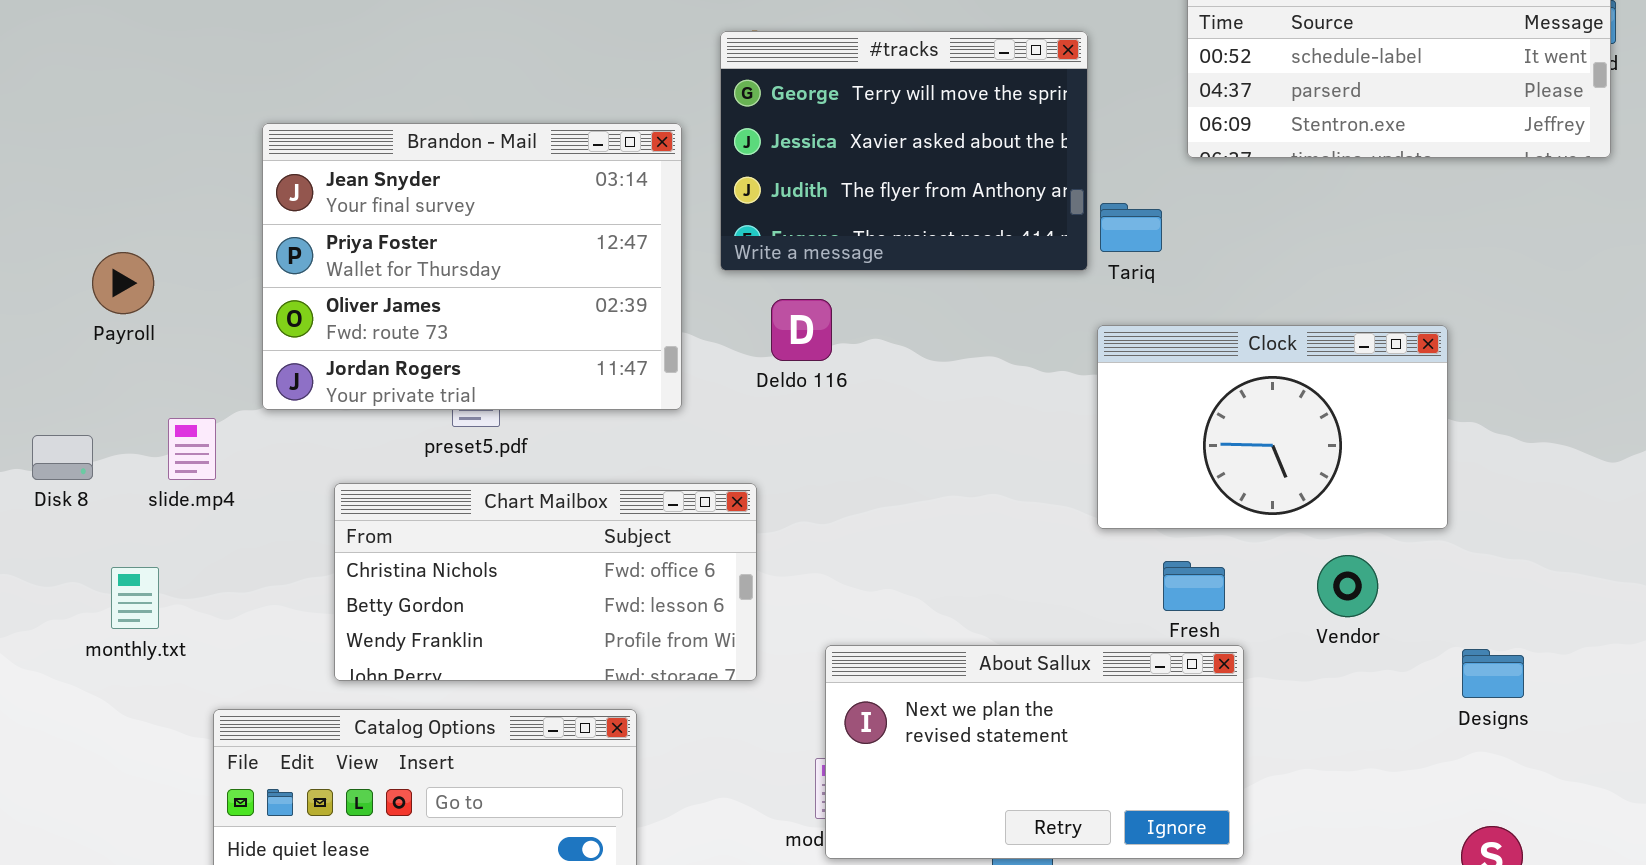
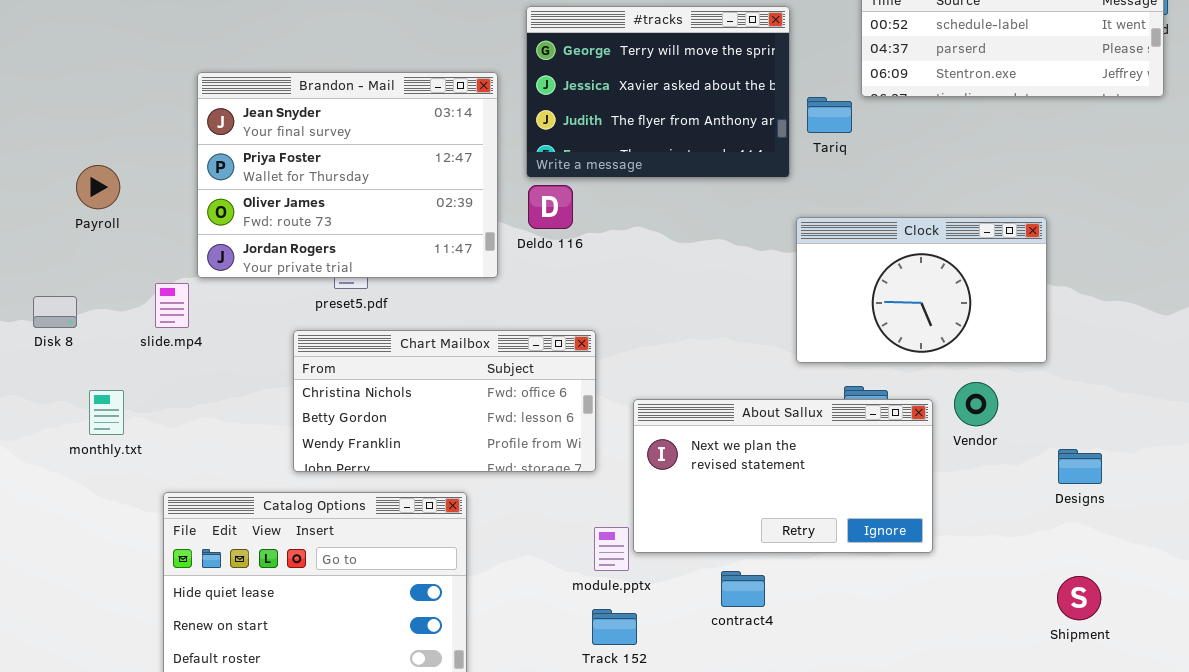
Tariq: [1100,203,1162,252] -> [807,97,852,133], moved
Deldo 116: [771,299,832,361] -> [528,185,573,229], moved
slide.mp4: [168,418,216,480] -> [155,283,189,328], moved
Chart Mailbox: [334,483,757,681] -> [293,330,596,472], moved
About Sallux: [825,645,1244,859] -> [633,399,933,553], moved

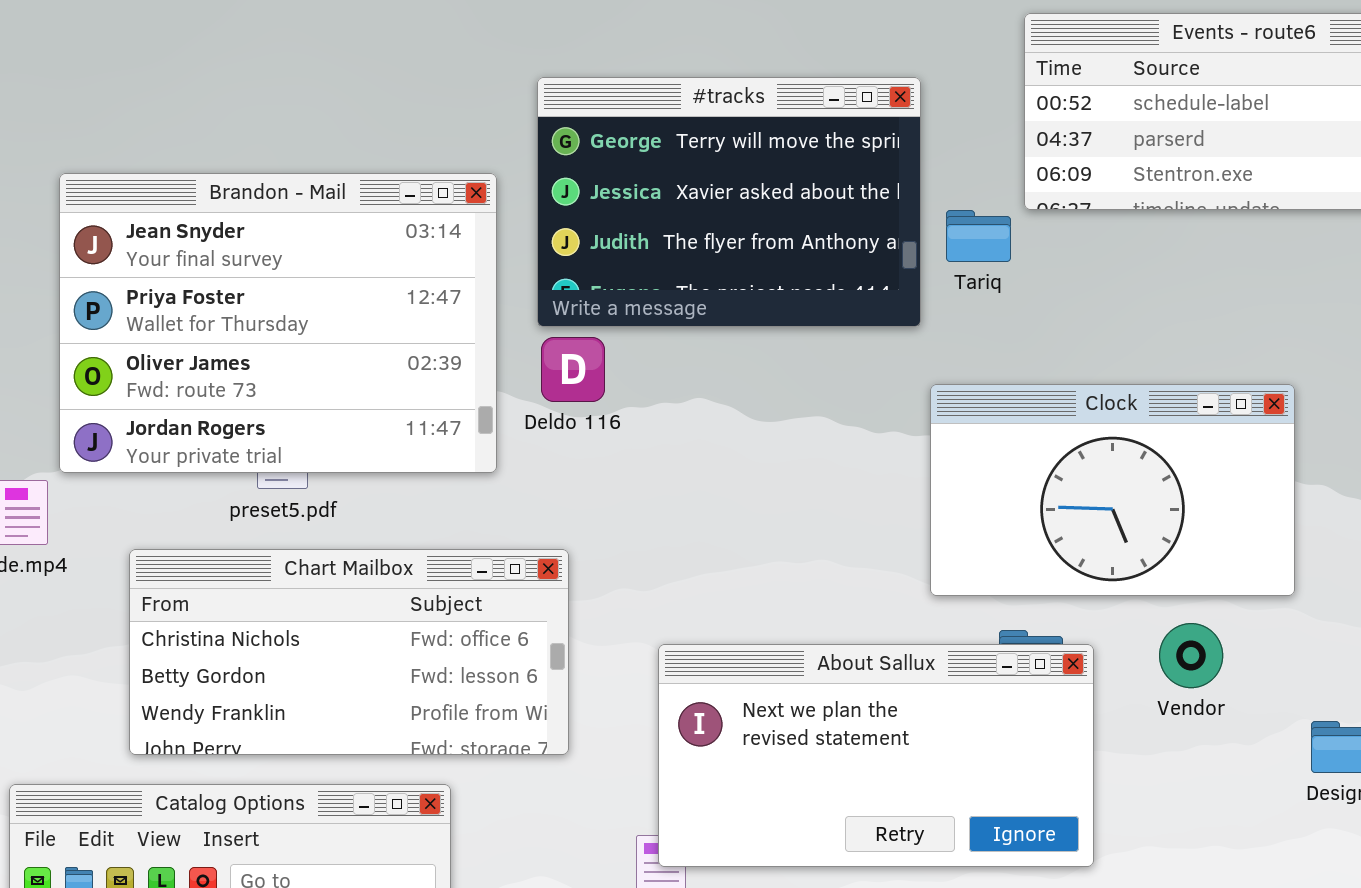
Chart Mailbox: [293,330,596,472] -> [129,549,569,755], moved
About Sallux: [633,399,933,553] -> [658,644,1094,867], moved

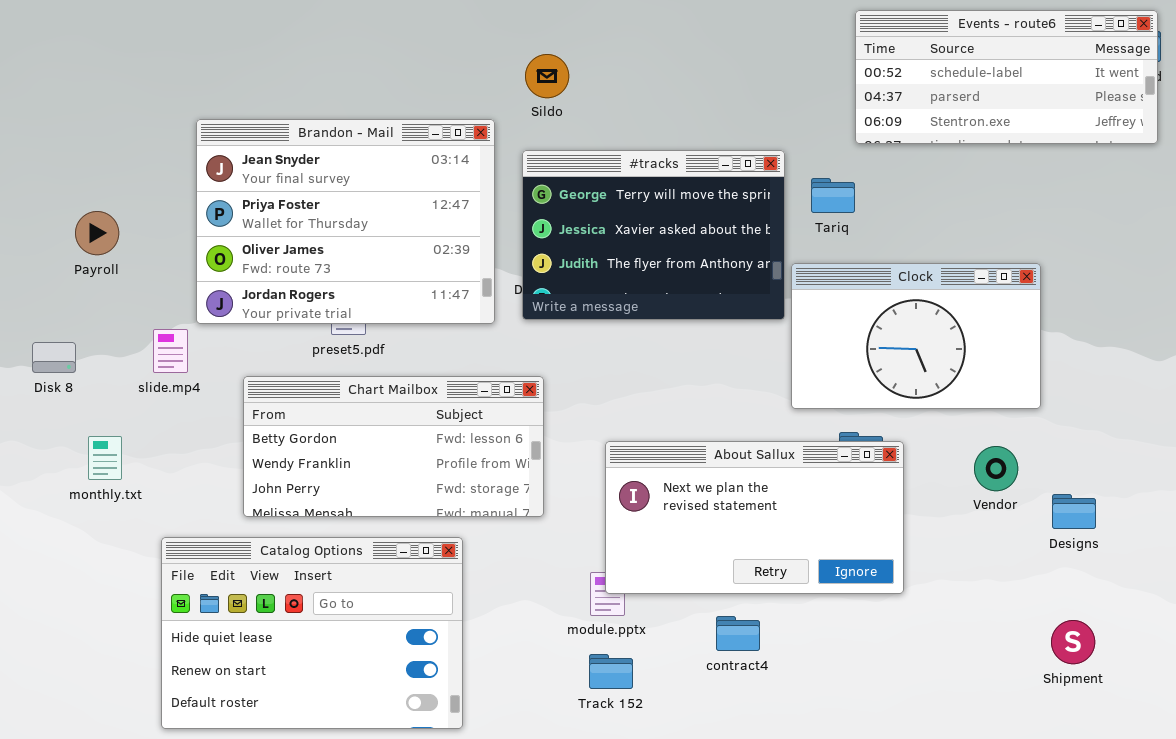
#tracks: [537,77,921,327] -> [522,150,785,320], moved
Tariq: [946,210,1011,262] -> [811,178,855,213], moved
Chart Mailbox: [129,549,569,755] -> [243,376,544,517], scrolled down 1 row
Vendor: [1159,623,1223,688] -> [974,446,1018,491], moved

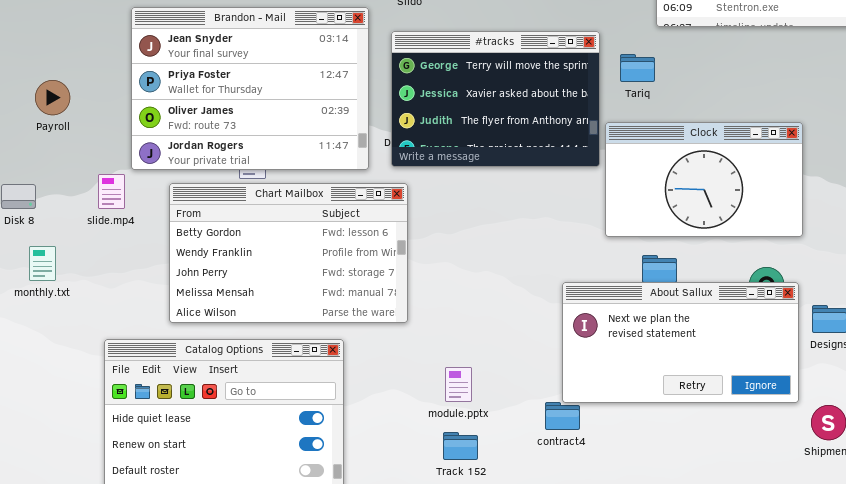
Chart Mailbox: [243,376,544,517] -> [169,183,408,323], resized
monthly.txt: [88,436,122,480] -> [29,246,56,281], moved
About Sallux: [605,441,904,594] -> [562,282,799,403], moved

